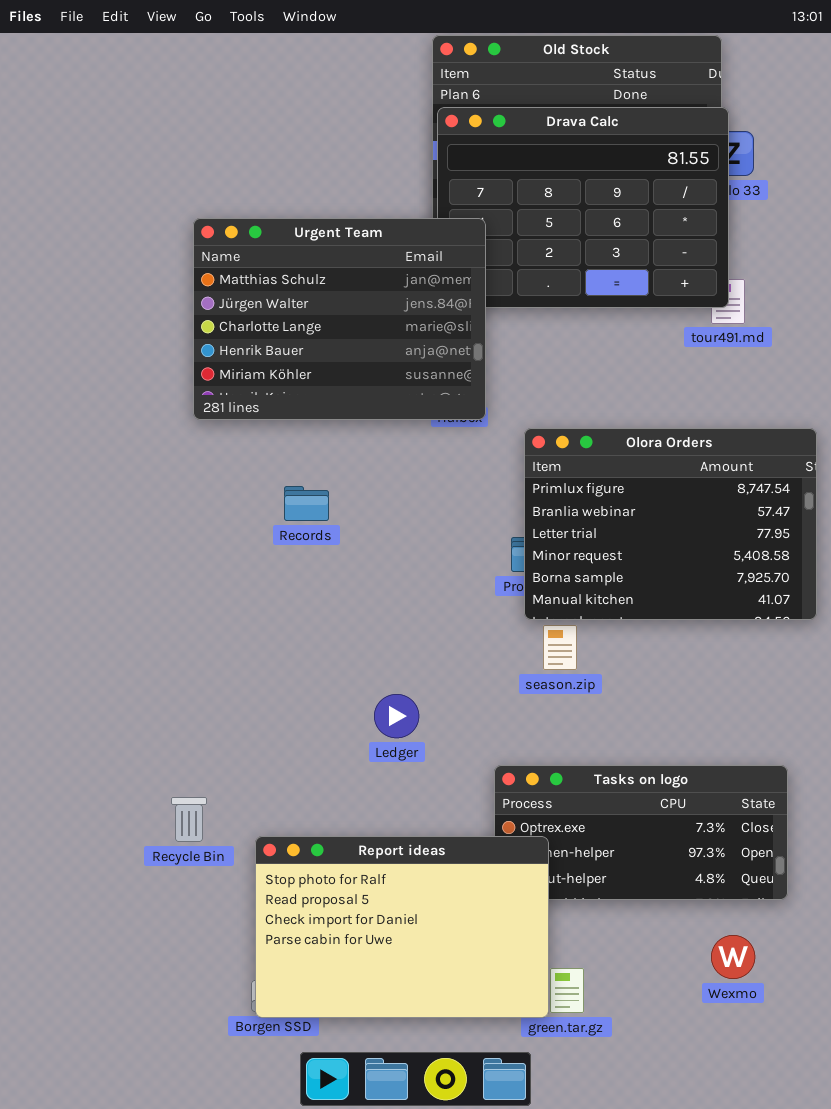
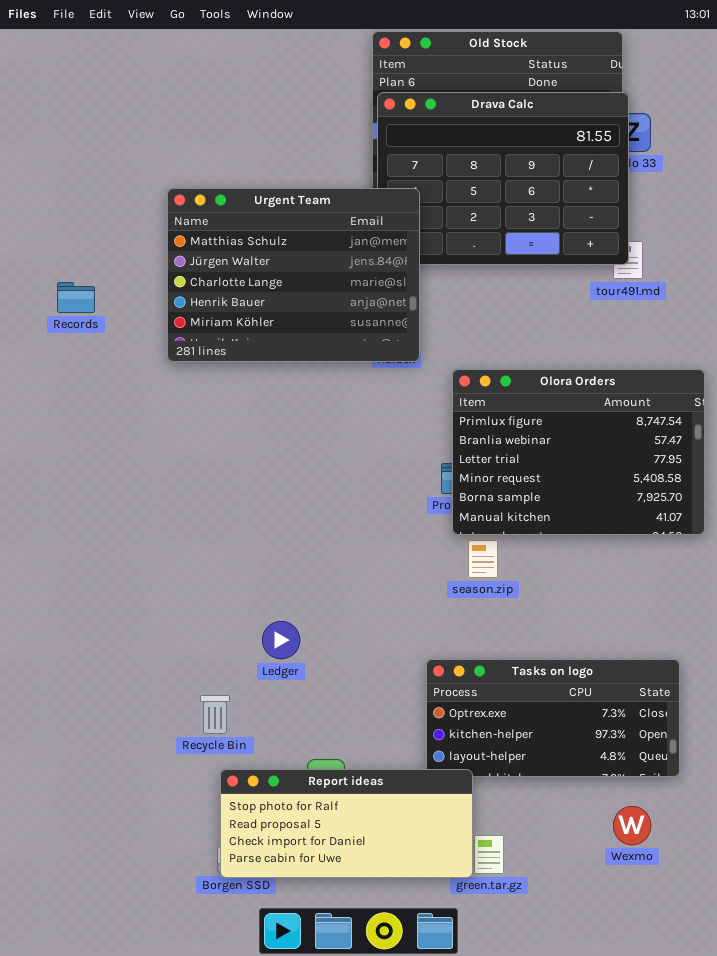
Records: [284,486,329,521] -> [57,282,95,313], moved
Ledger: [374,694,419,738] -> [262,621,300,659], moved
Recycle Bin: [171,797,207,842] -> [200,695,230,734], moved
Report ideas: [255,836,549,1018] -> [220,769,473,878], resized

